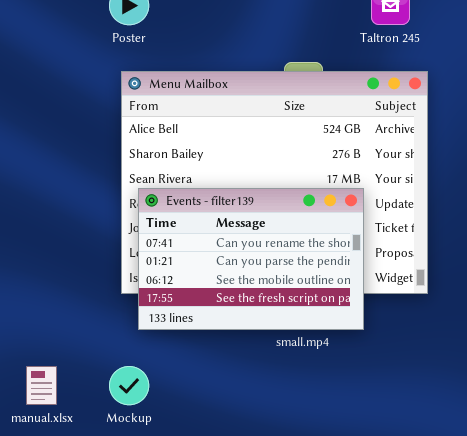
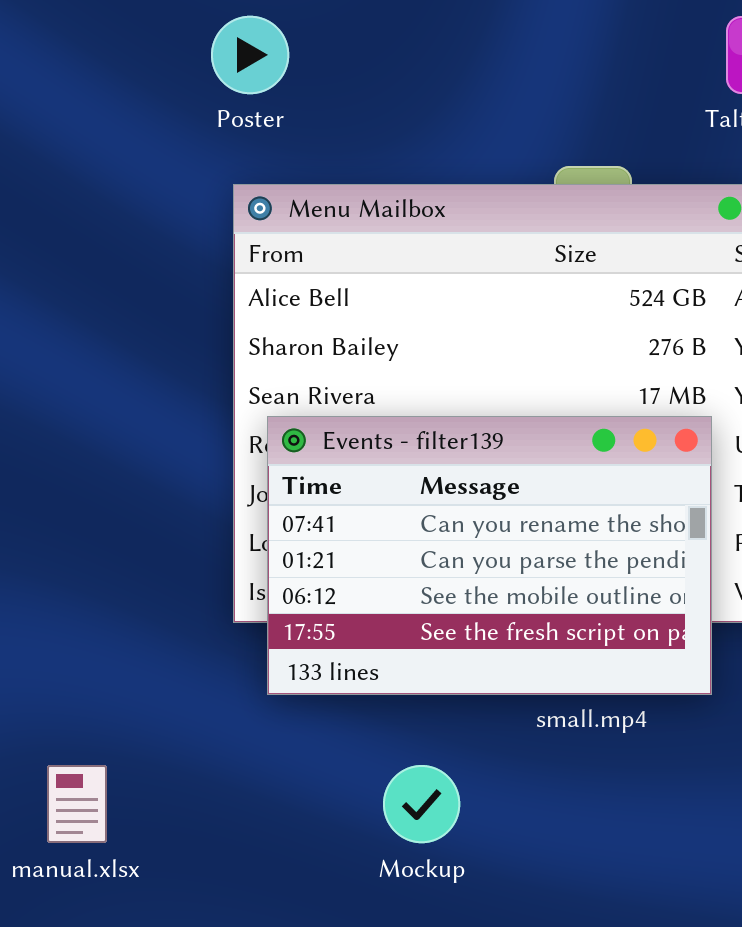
Mockup: [109,366,149,405] -> [383,765,460,843], moved

